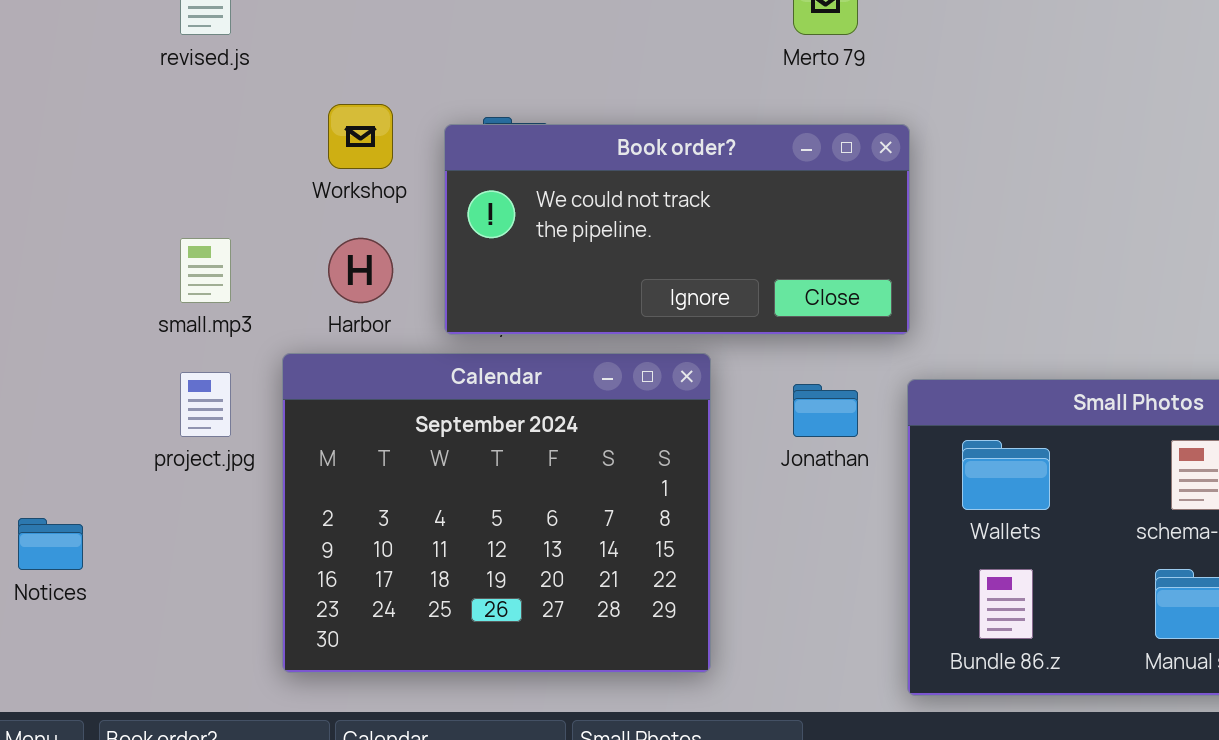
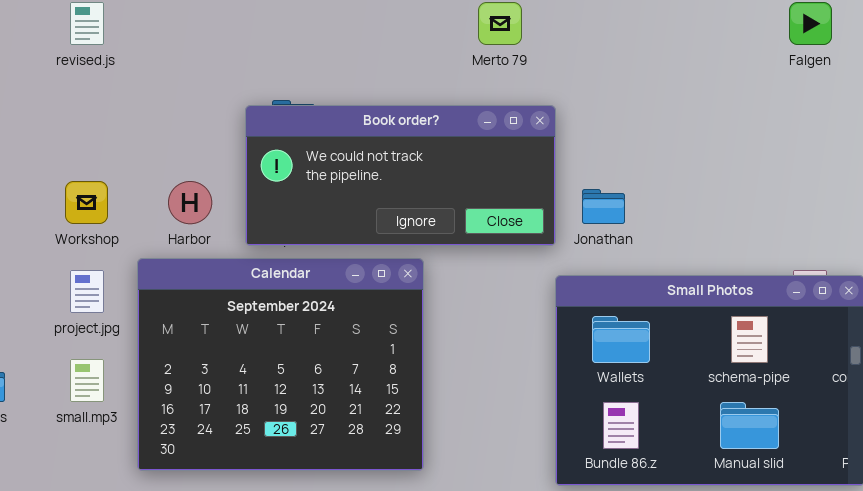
Workshop: [328,104,393,169] -> [65,181,108,224], moved
small.mp3: [180,238,231,303] -> [70,359,104,402], moved
Jonathan: [793,384,858,437] -> [582,189,625,224], moved

